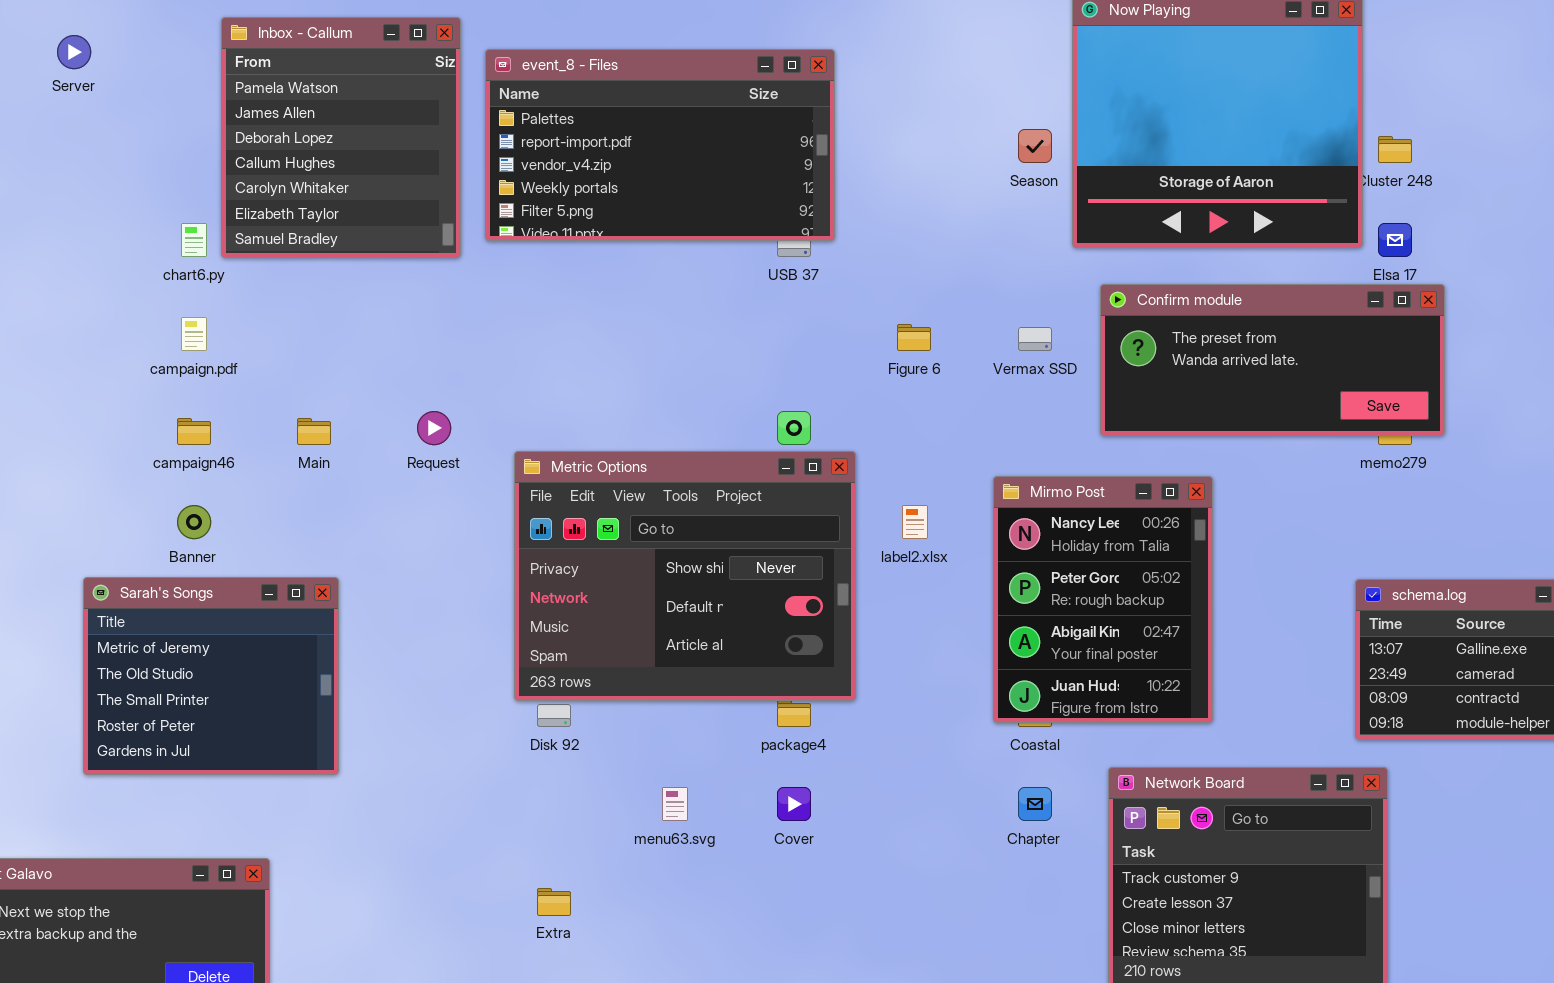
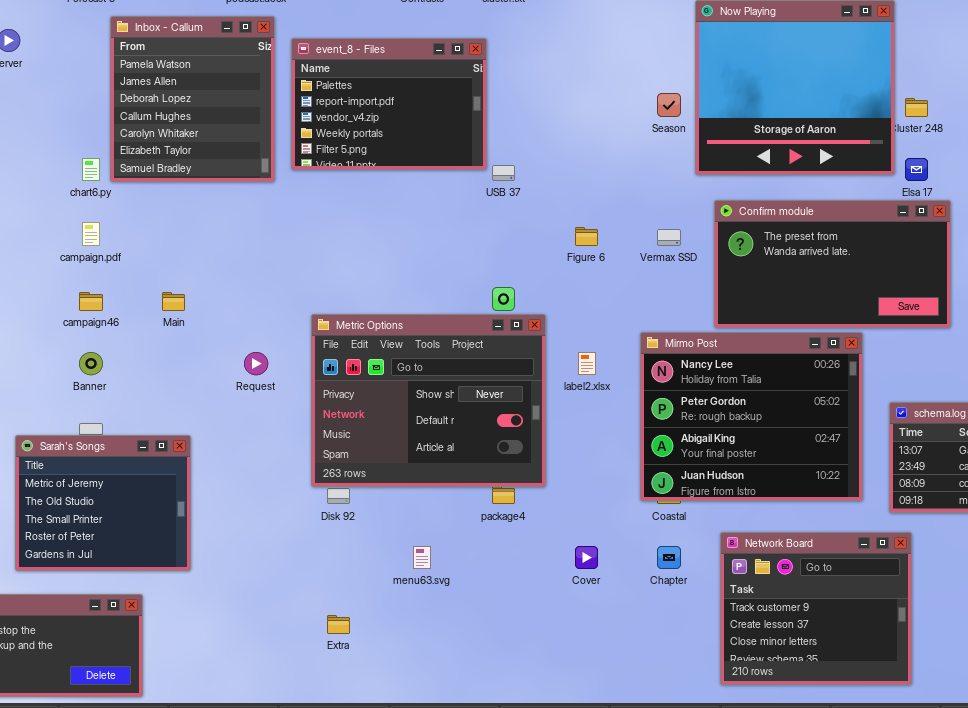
event_8 - Files: [485,49,835,241] -> [291,38,487,170], resized
Confirm module: [1100,284,1445,436] -> [714,200,951,328], resized
Request: [417,411,451,445] -> [244,352,268,375], moved
Mirmo Post: [993,476,1213,723] -> [640,332,863,501], resized
Sarah's Songs: [83,577,339,775] -> [15,435,191,571], moved
Cover: [777,787,811,821] -> [575,546,598,569], moved

